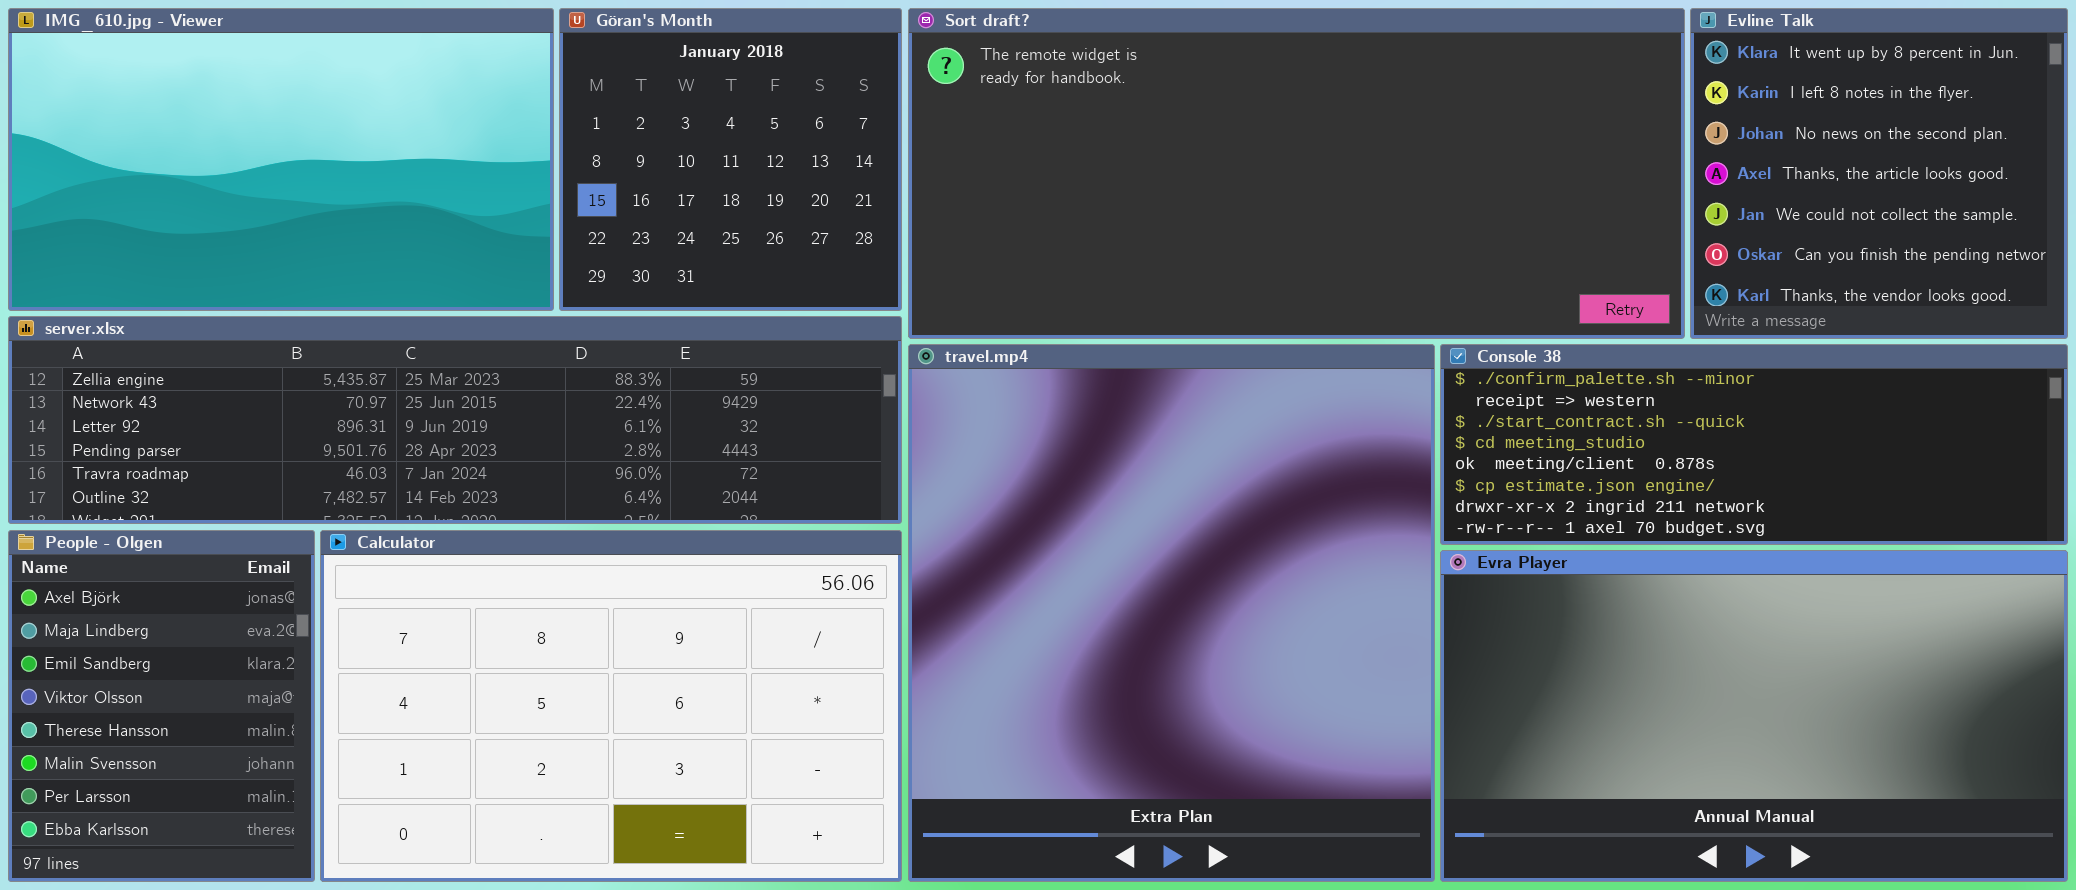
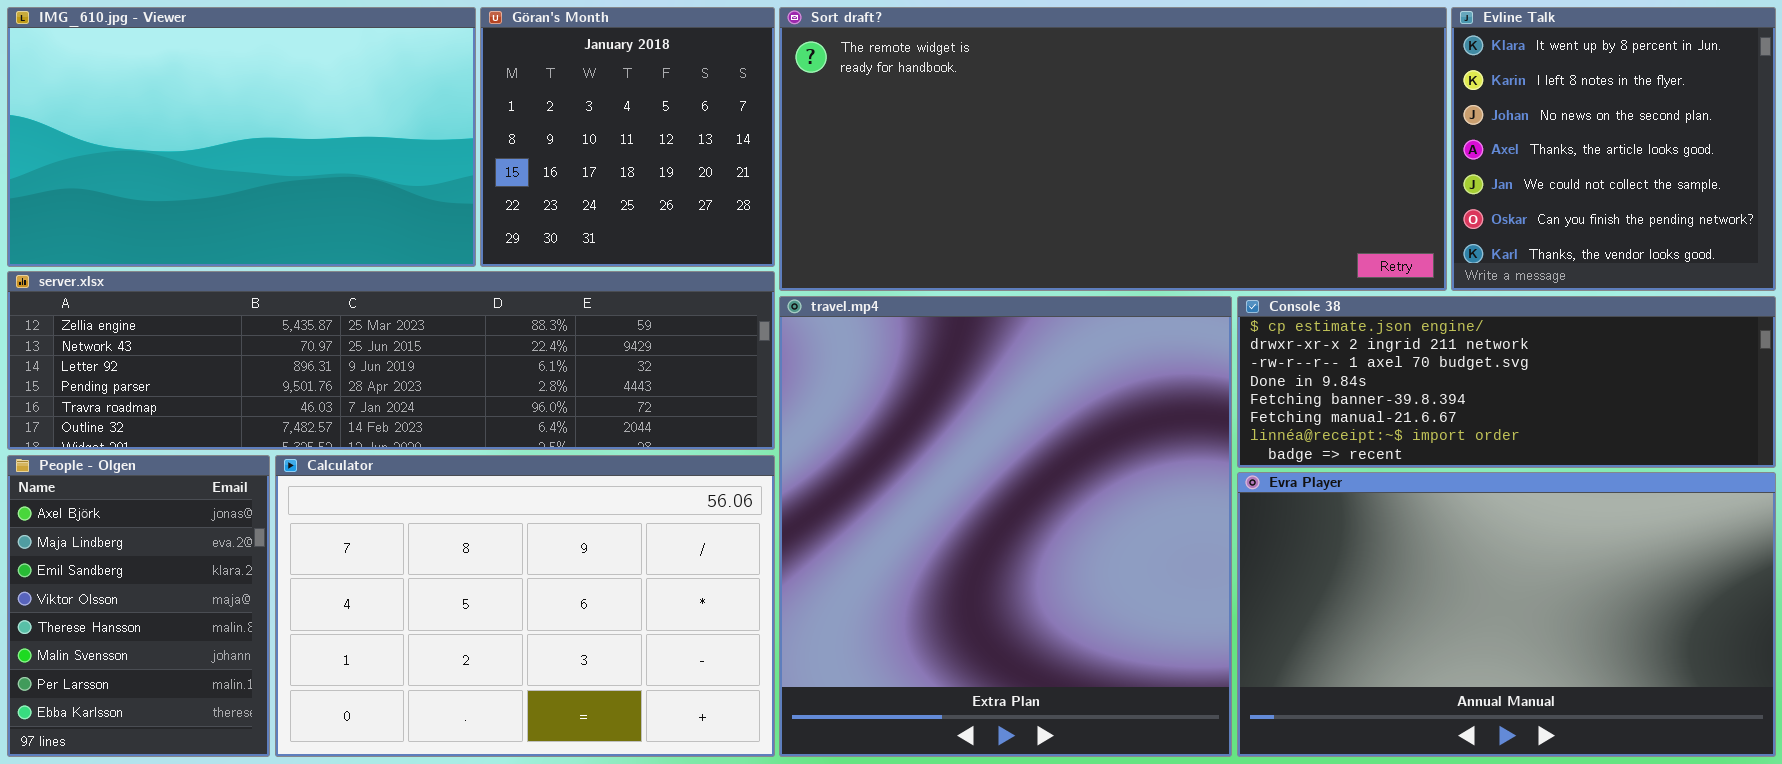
Console 38: [1440,344,2068,545] -> [1237,296,1776,468], scrolled down 5 rows

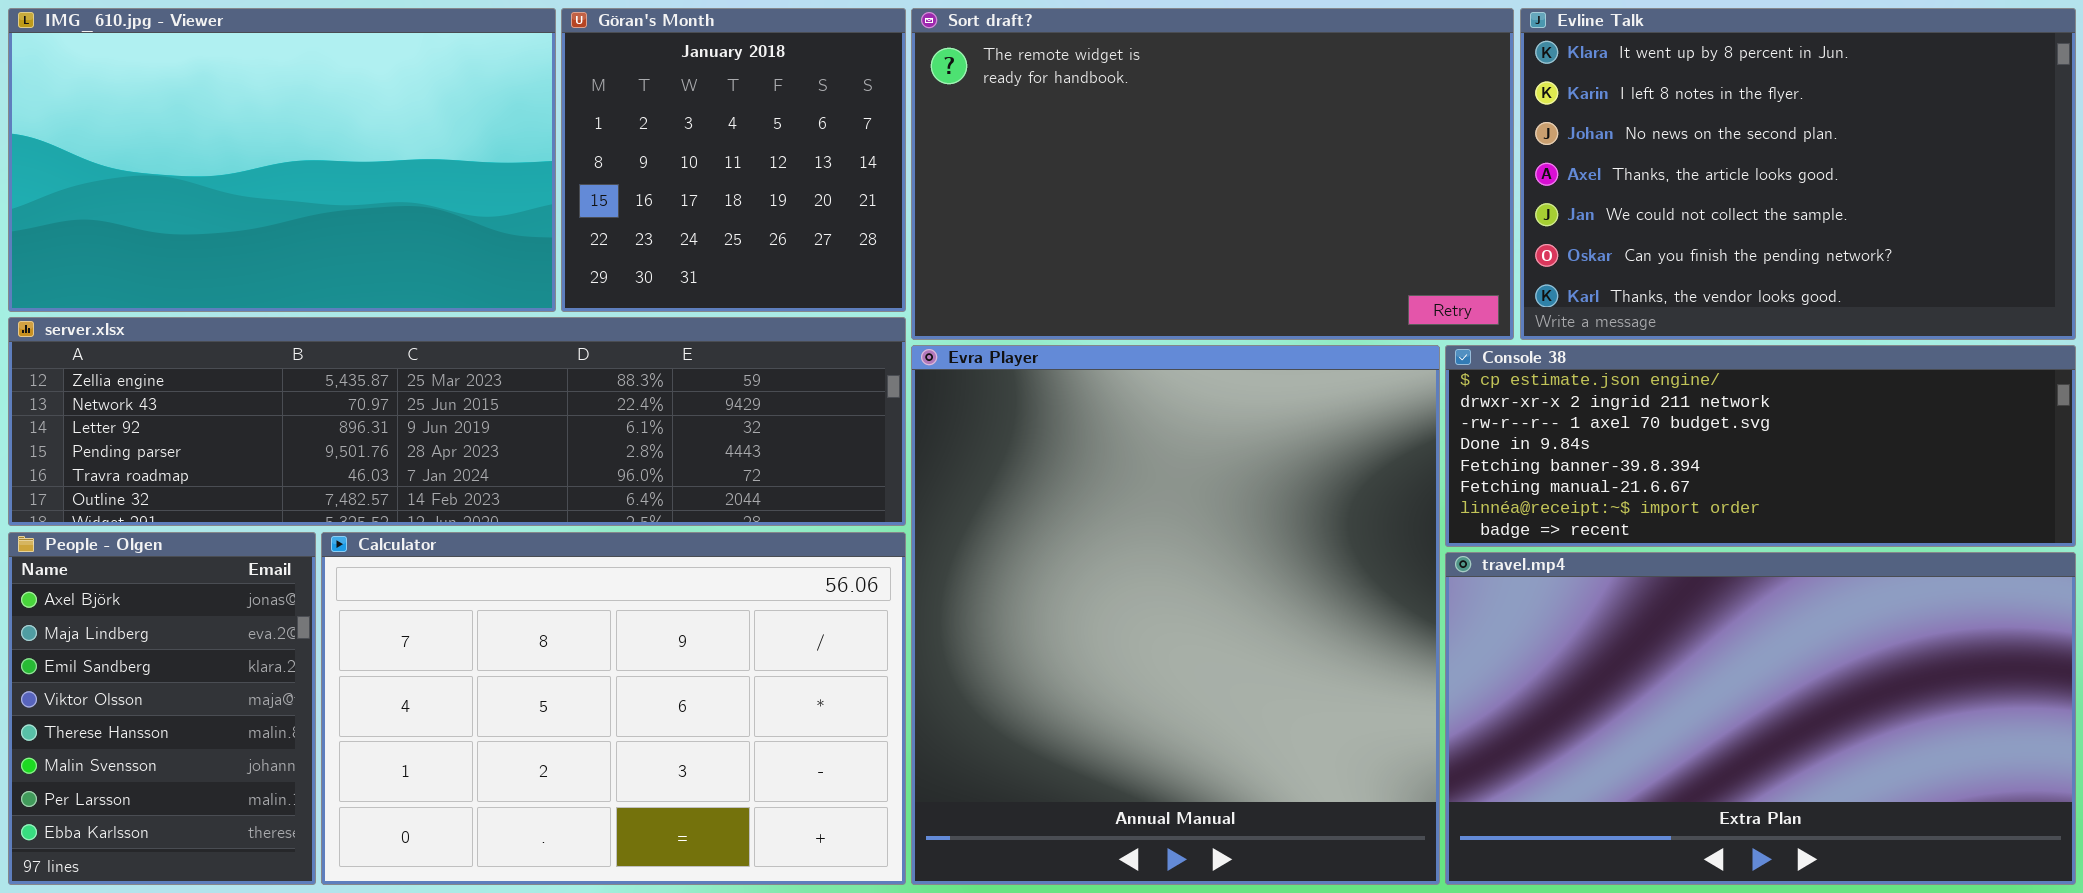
Sort draft?: [779,7,1447,291] -> [911,8,1514,340], resized
Evline Talk: [1451,7,1776,291] -> [1520,8,2076,340], resized
travel.mp4: [779,296,1232,757] -> [1445,552,2076,885], moved, resized
Evra Player: [1237,472,1776,757] -> [911,345,1440,885], moved, resized

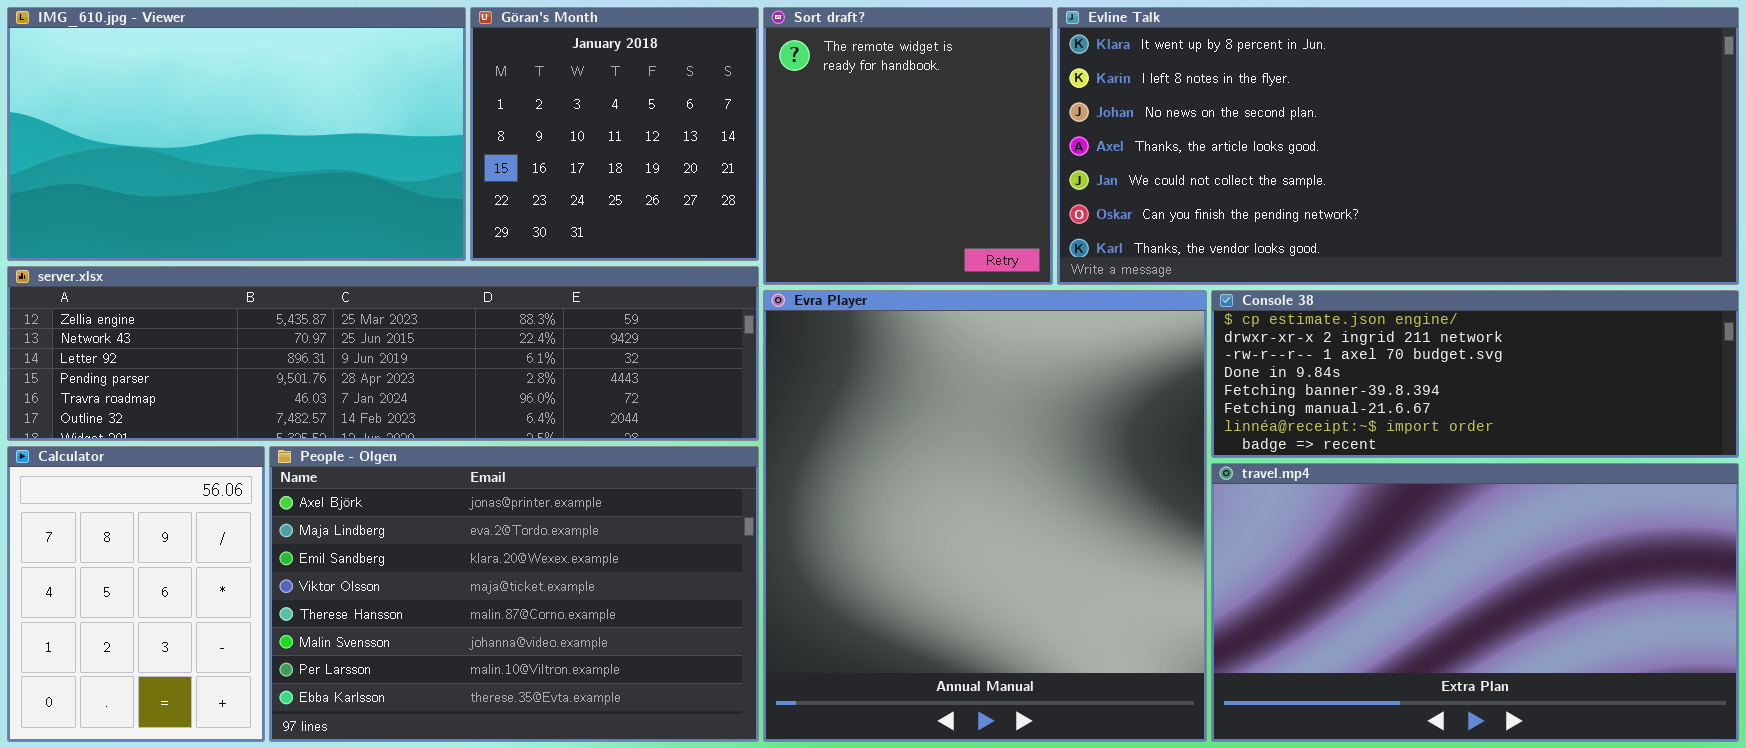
Sort draft?: [911,8,1514,340] -> [763,7,1053,285], resized
Evline Talk: [1520,8,2076,340] -> [1057,7,1739,285], resized
People - Olgen: [8,532,316,885] -> [269,446,759,742], moved, resized
Calculator: [321,532,906,885] -> [7,446,265,742], moved, resized

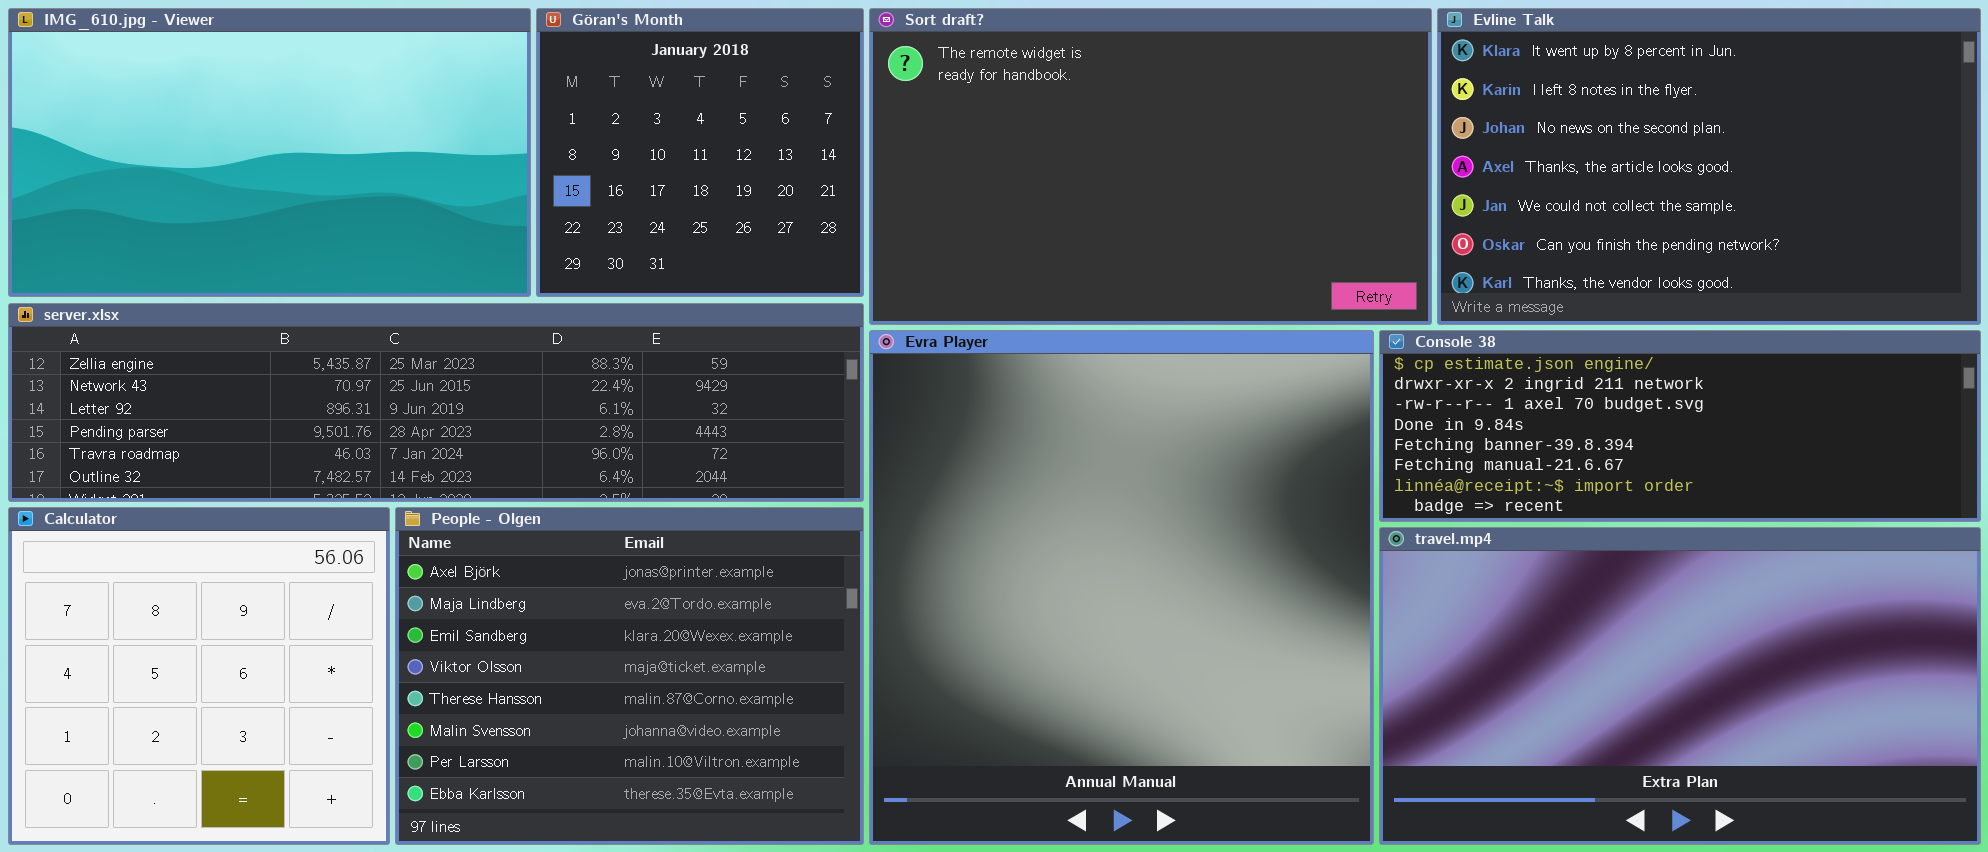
Sort draft?: [763,7,1053,285] -> [869,8,1432,325], resized
Evline Talk: [1057,7,1739,285] -> [1437,8,1981,325], resized
Calculator: [7,446,265,742] -> [8,507,390,845], resized
People - Olgen: [269,446,759,742] -> [395,507,864,845], resized

